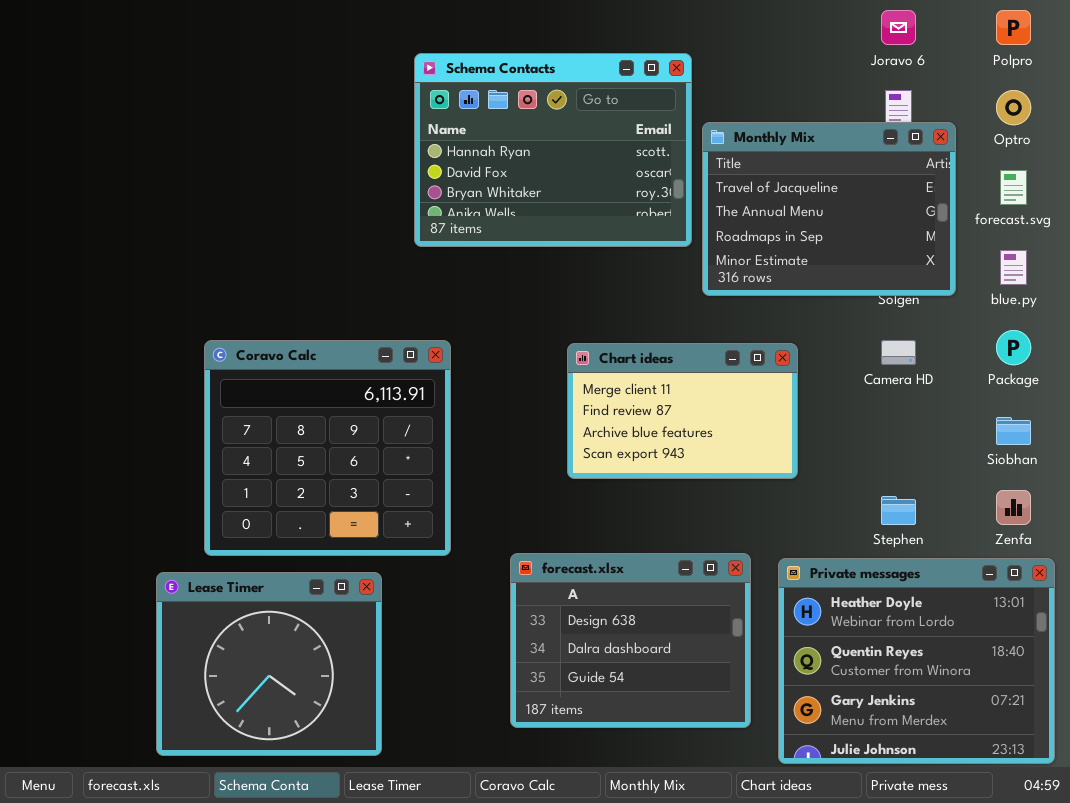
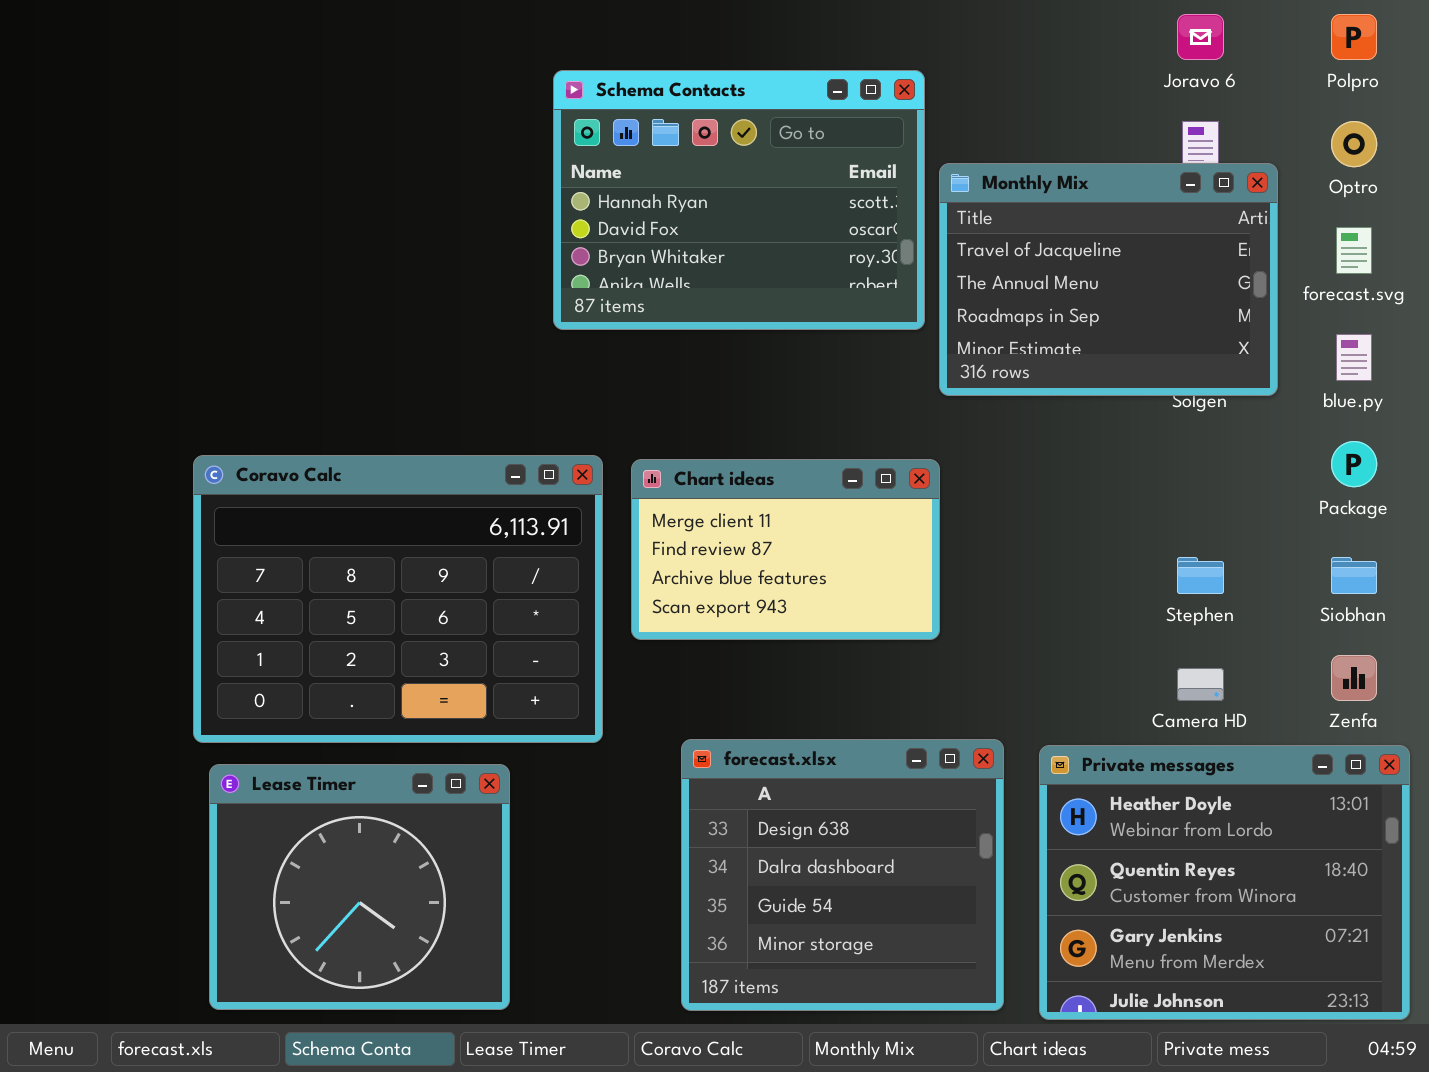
Coravo Calc: [204,340,451,556] -> [193,455,603,743], resized
Camera HD: [881,340,916,365] -> [1177,668,1224,701], moved
Chart ideas: [567,343,798,479] -> [631,459,940,640], moved
Stephen: [881,496,916,525] -> [1177,557,1224,594], moved
forecast.xlsx: [510,553,751,728] -> [681,739,1004,1011], resized

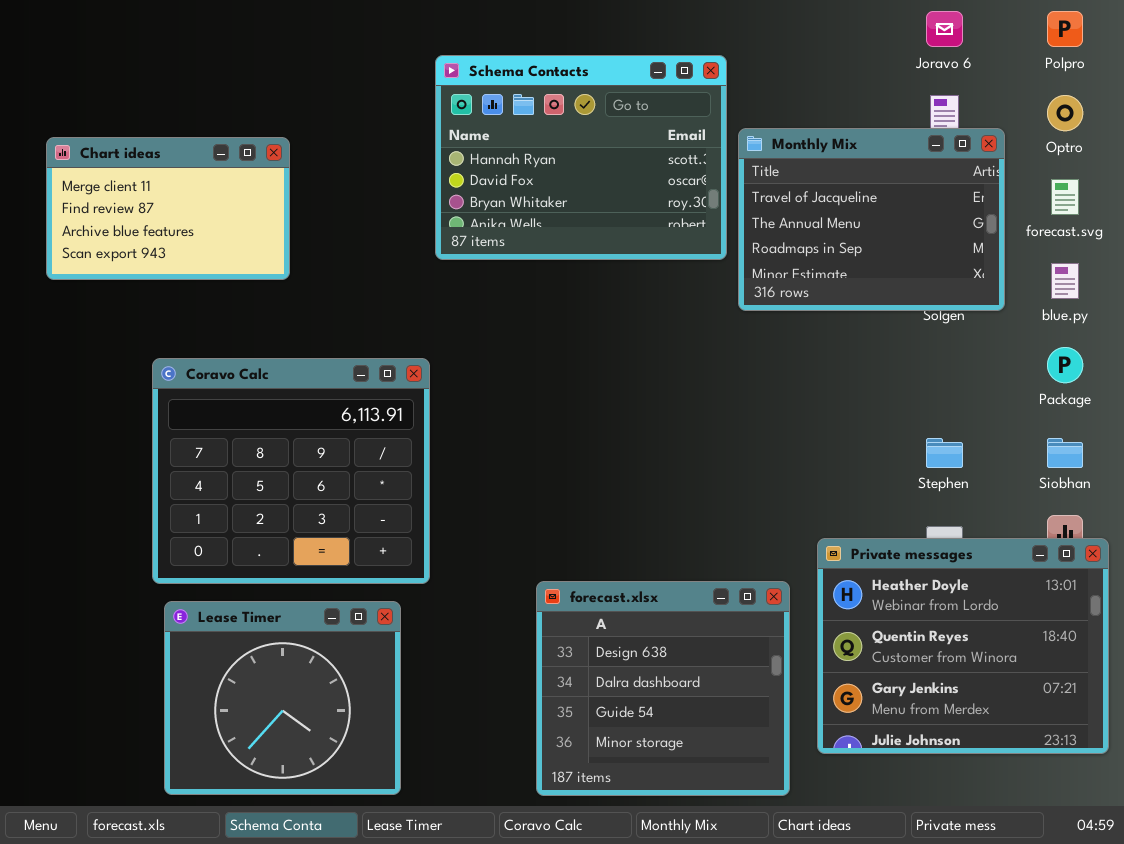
Coravo Calc: [193,455,603,743] -> [152,358,430,584], resized
Chart ideas: [631,459,940,640] -> [46,137,290,280], moved
Private messages: [1039,745,1410,1020] -> [817,538,1109,754], moved

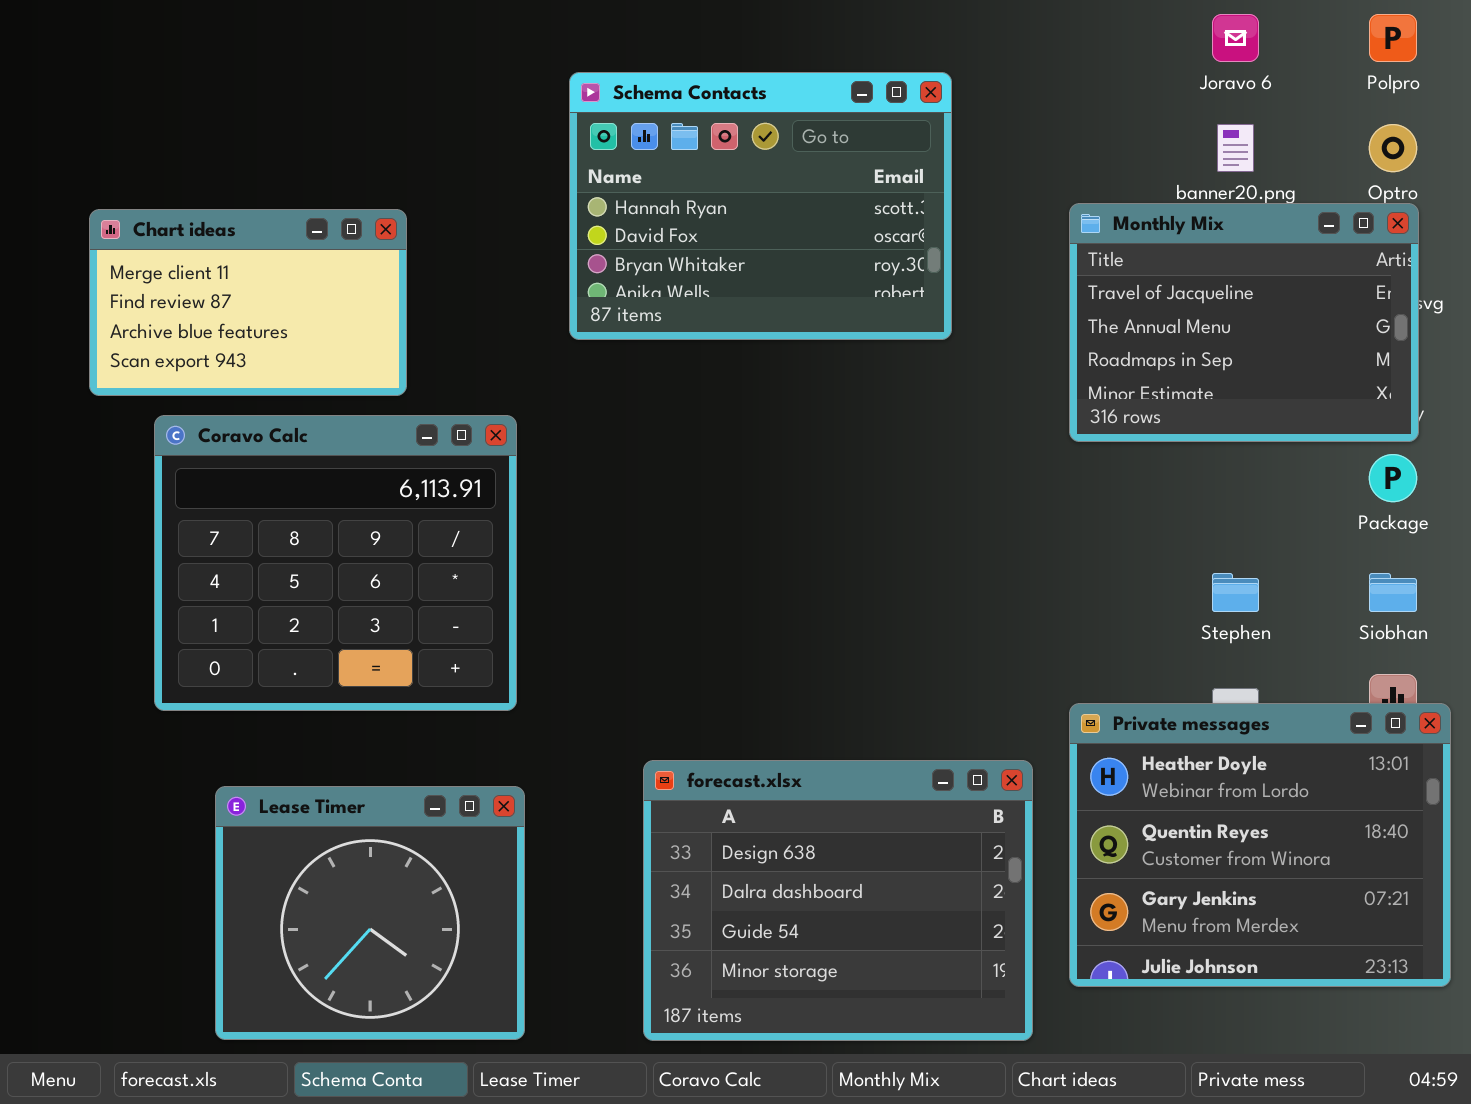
Monthly Mix: [738,128,1005,311] -> [1069,203,1419,442], moved
Chart ideas: [46,137,290,280] -> [89,209,407,396], moved
Coravo Calc: [152,358,430,584] -> [154,415,517,711], moved
forecast.xlsx: [536,581,790,796] -> [643,760,1033,1041], resized

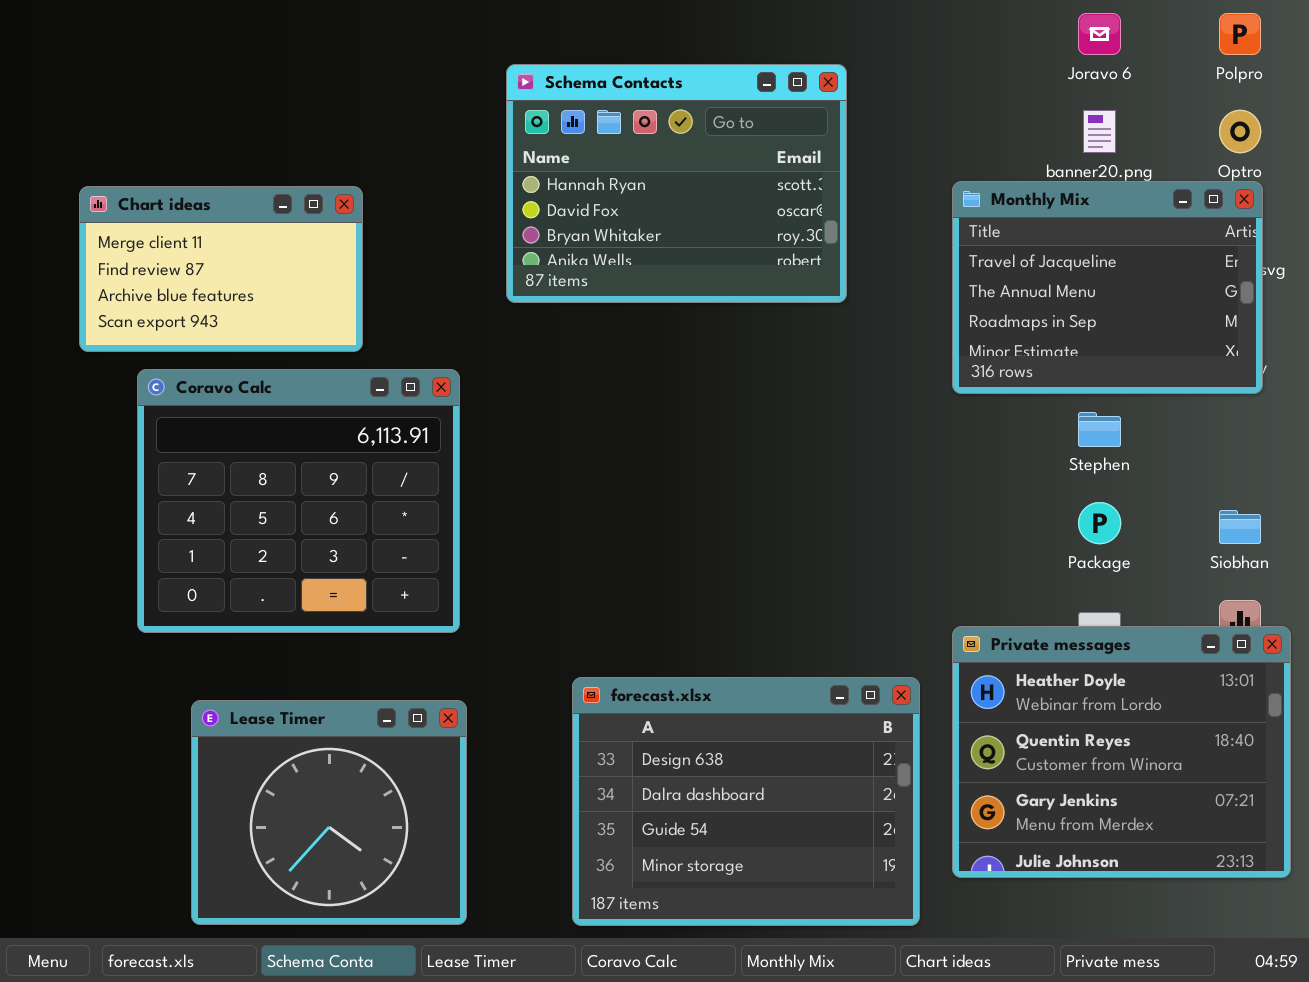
Package: [1369,454,1417,502] -> [1078,502,1121,544], moved
Stephen: [1212,573,1259,612] -> [1078,412,1121,447], moved

